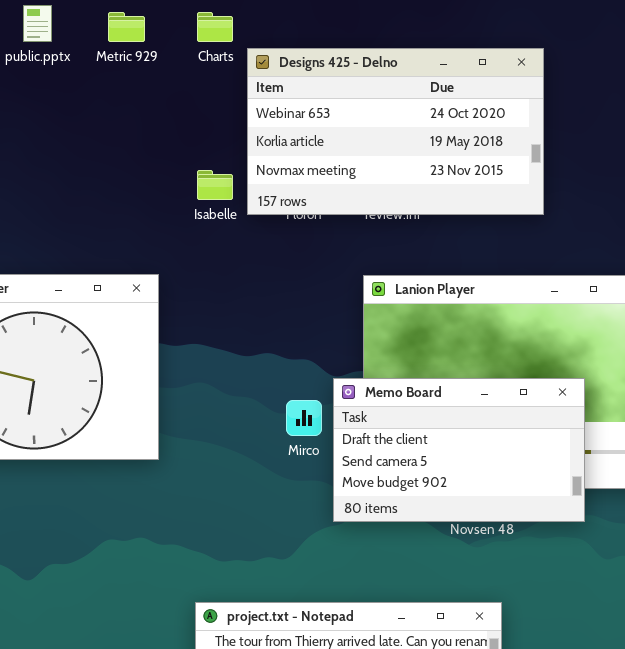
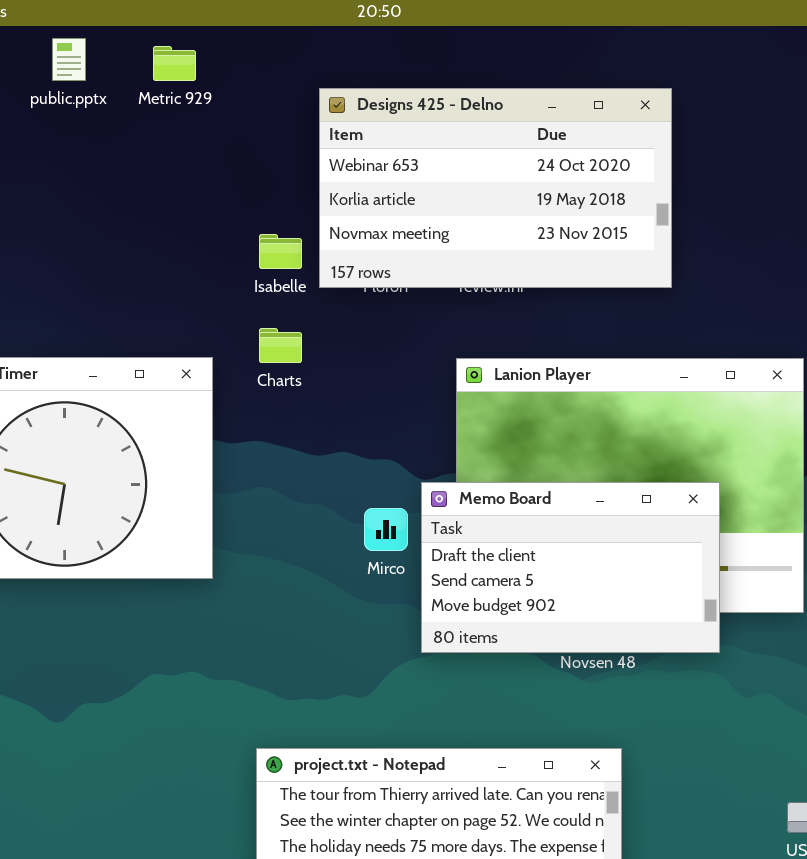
Charts: [197,12,233,42] -> [259,328,302,363], moved

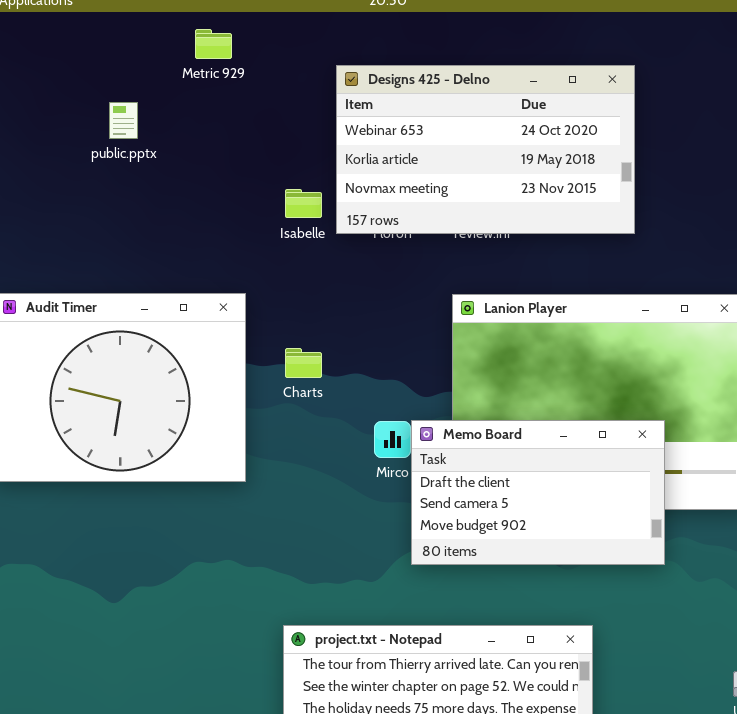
public.pptx: [52,38,86,81] -> [109,102,138,139], moved
Charts: [259,328,302,363] -> [285,348,322,378], moved
Memo Board: [421,482,720,653] -> [411,420,665,565], moved

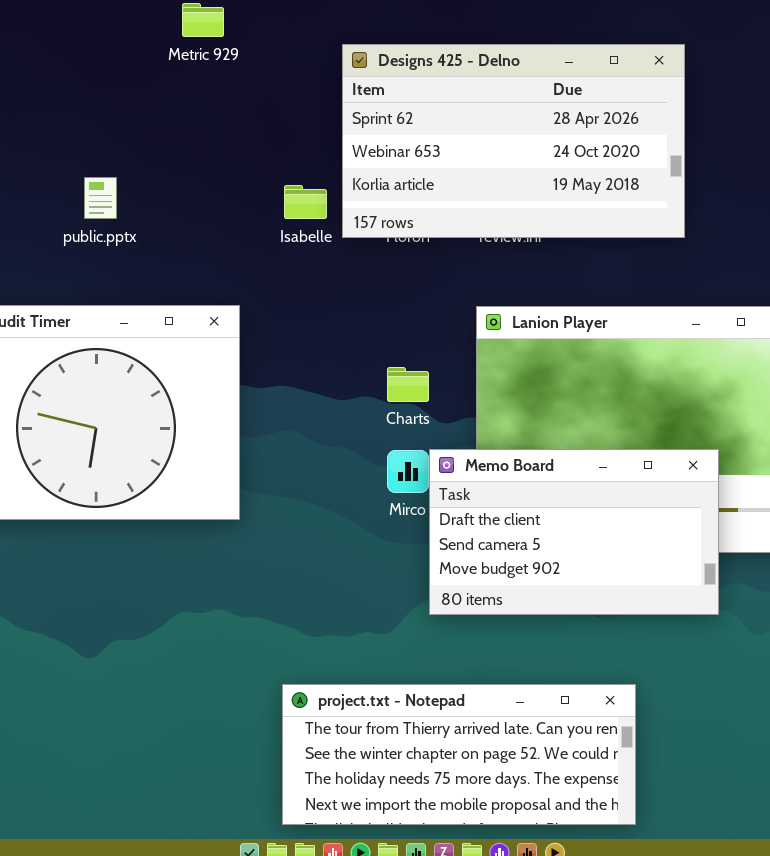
Designs 425 - Delno: [336,65,635,234] -> [342,44,685,238], scrolled up 1 row
public.pptx: [109,102,138,139] -> [84,177,117,219], moved
Charts: [285,348,322,378] -> [387,367,429,402], moved

